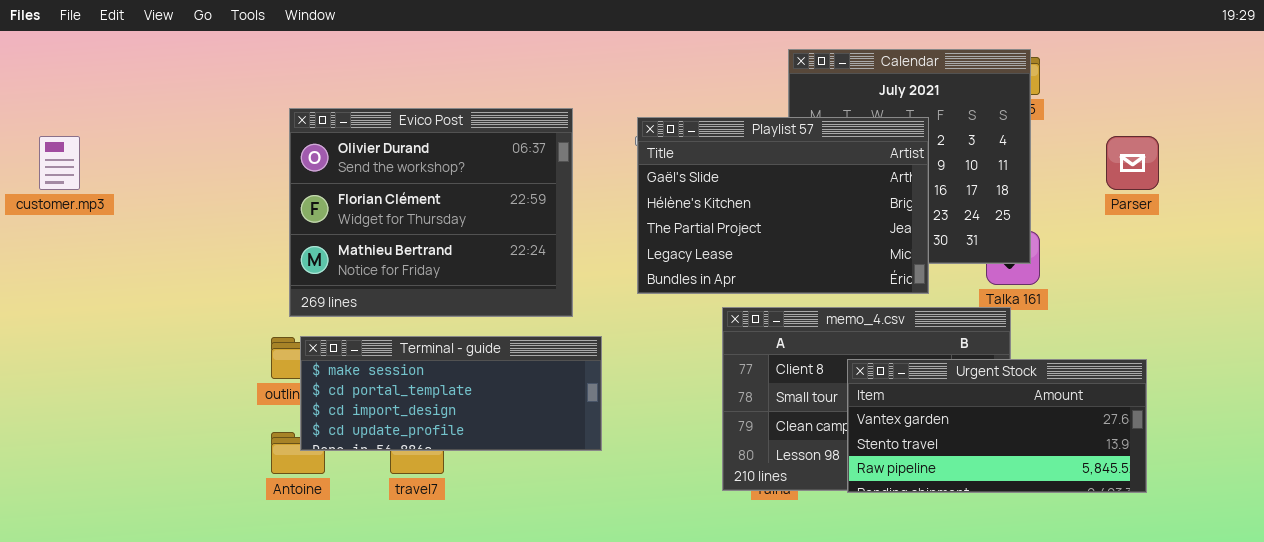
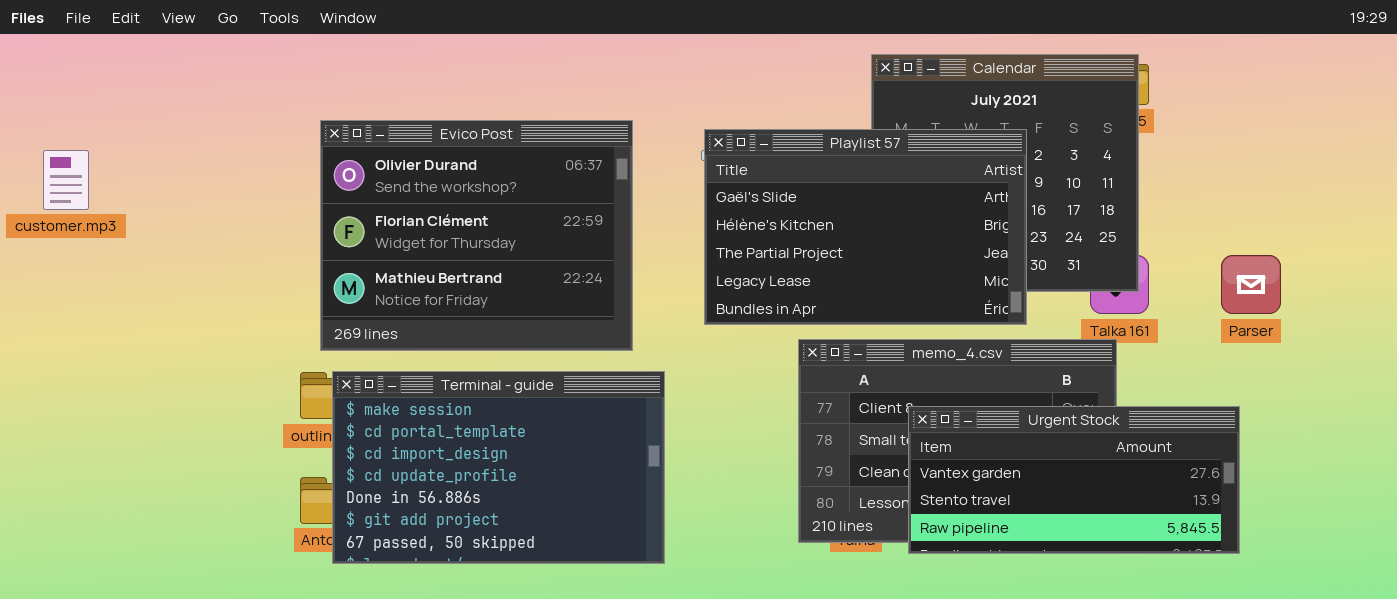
Parser: [1106,136,1159,190] -> [1221,255,1281,314], moved
Terminal - guide: [300,336,602,451] -> [332,371,665,564], resized
Urgent Stock: [847,359,1147,493] -> [908,406,1240,554], moved

